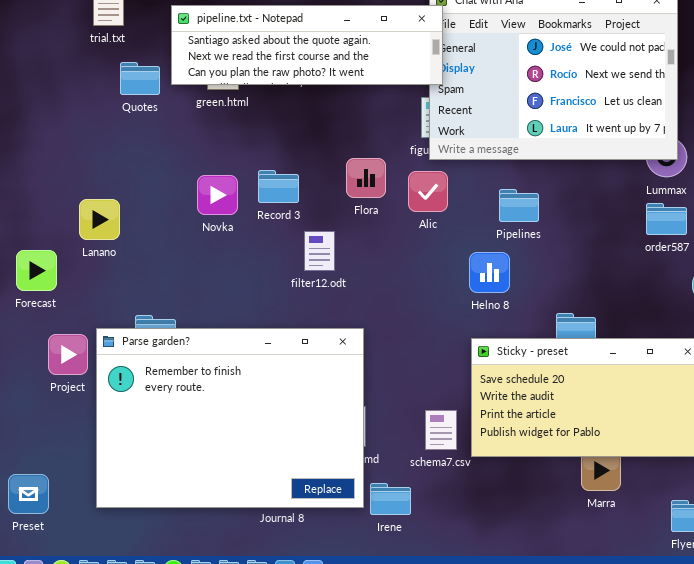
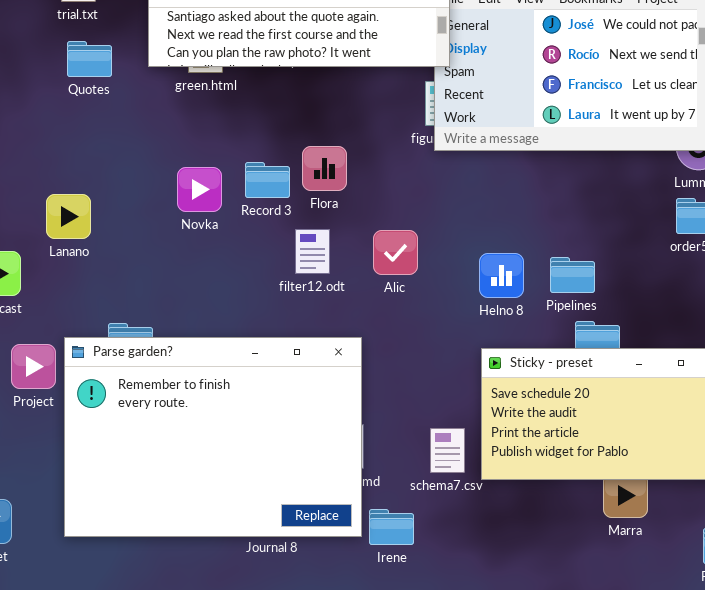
Quotes: [120,62,160,95] -> [67,41,112,77], moved
Flora: [346,158,386,198] -> [302,146,347,191], moved
Alic: [408,171,448,212] -> [373,230,418,275], moved
Pipelines: [499,189,539,222] -> [550,257,595,293], moved

